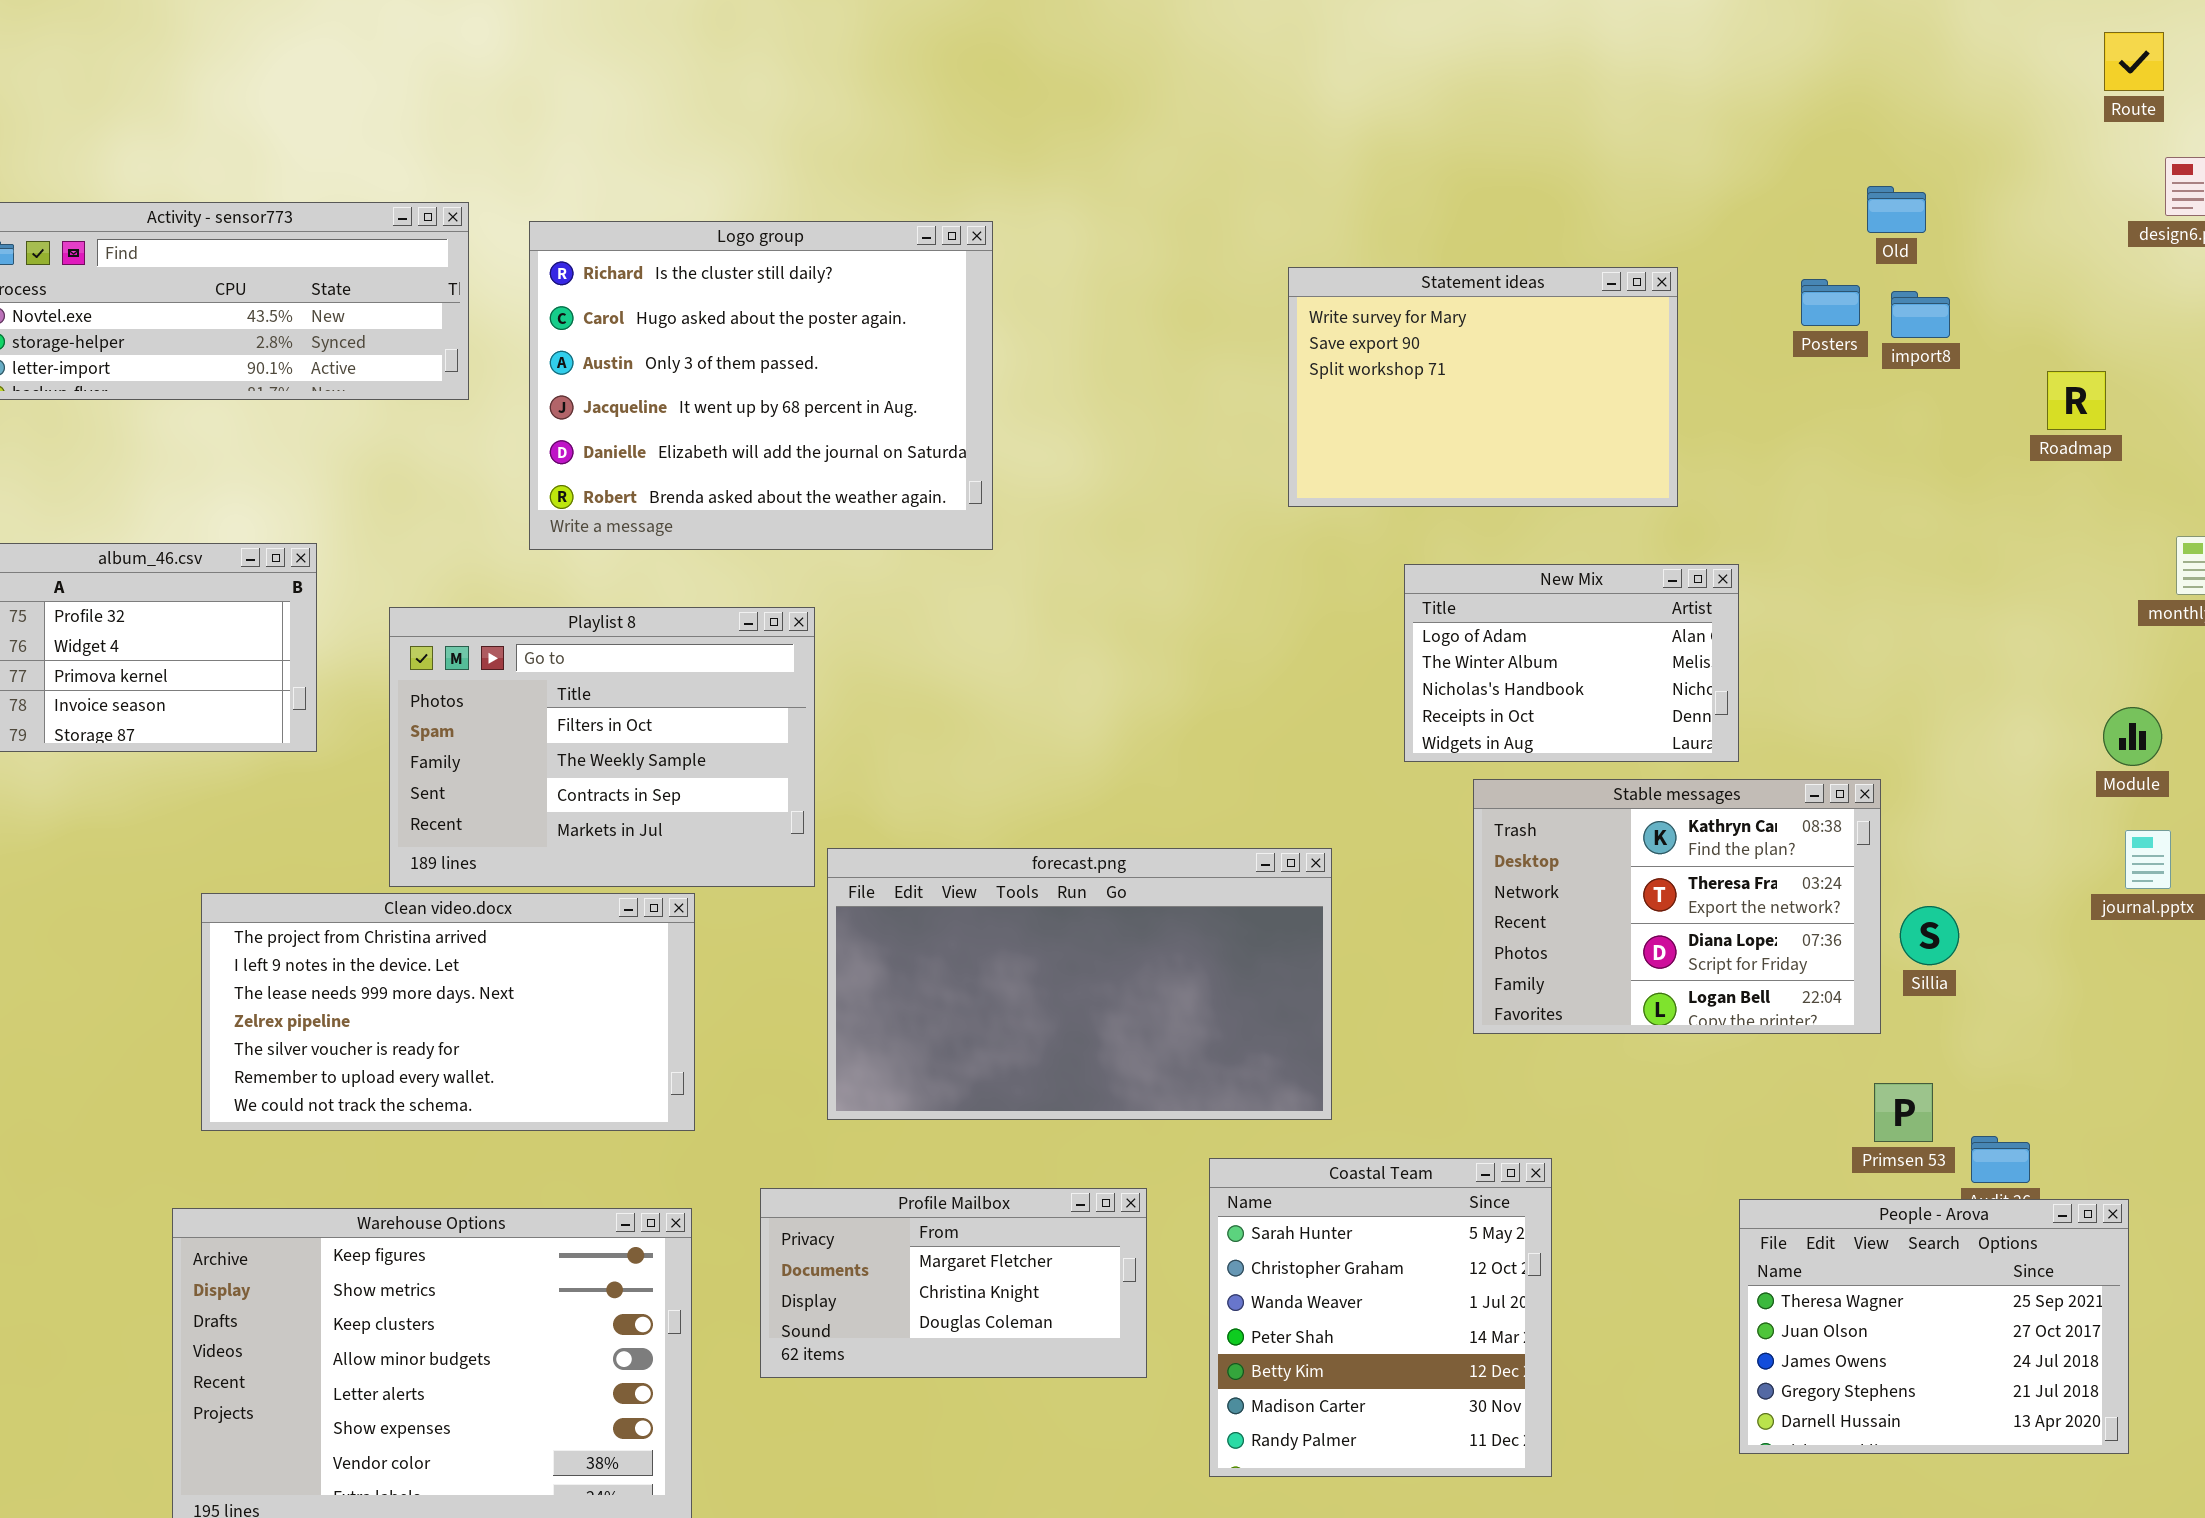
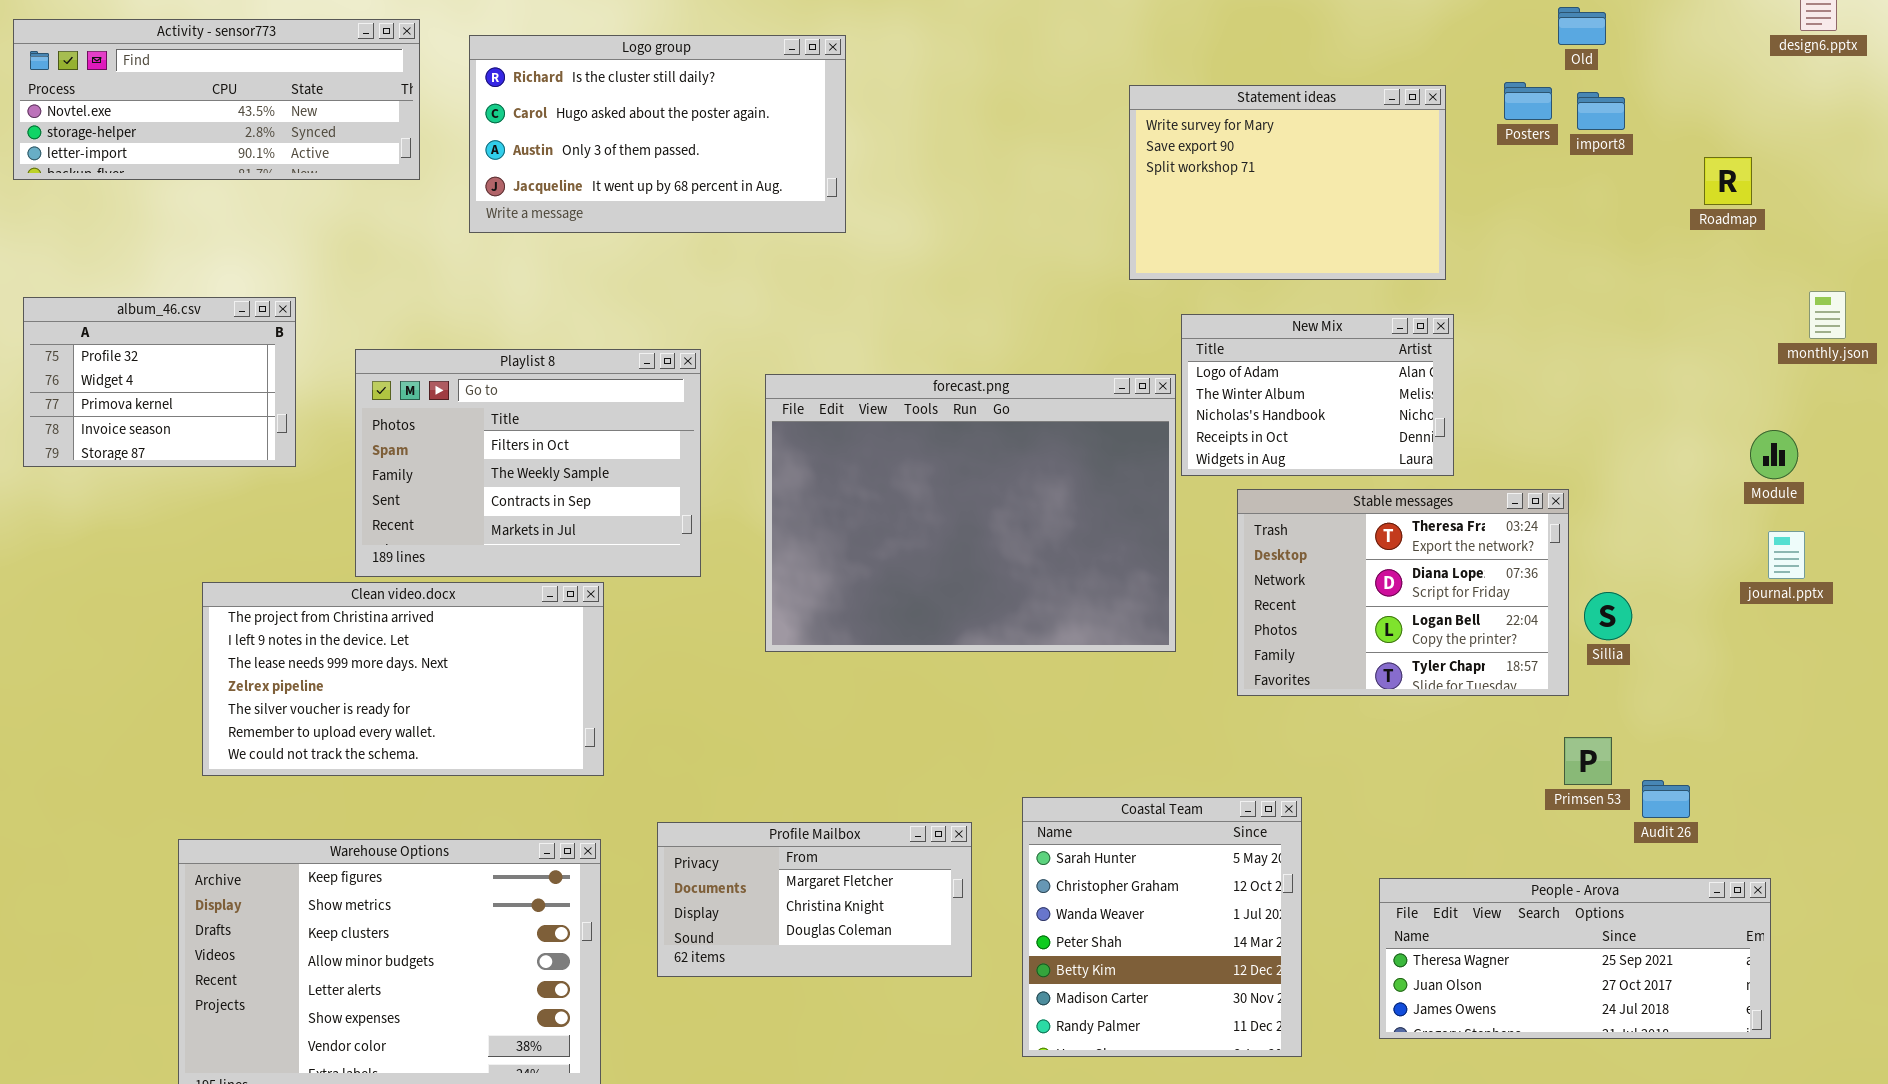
Logo group: [529,221,993,550] -> [469,35,846,233], resized
Statement ideas: [1288,267,1678,507] -> [1129,85,1446,280], moved
Stable messages: [1473,779,1881,1034] -> [1237,489,1569,696], scrolled down 1 row
forecast.png: [827,848,1332,1120] -> [765,374,1176,652], moved, resized
People - Arova: [1739,1199,2129,1454] -> [1379,878,1771,1039], resized

